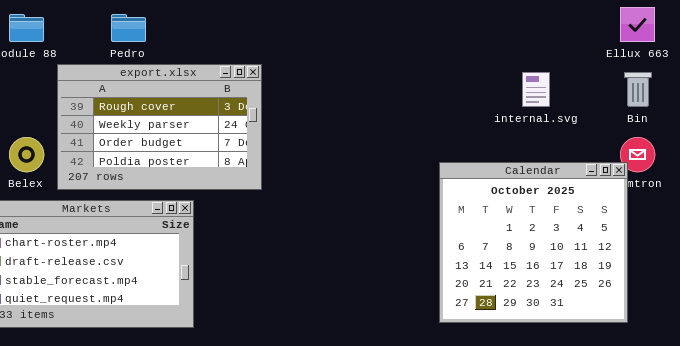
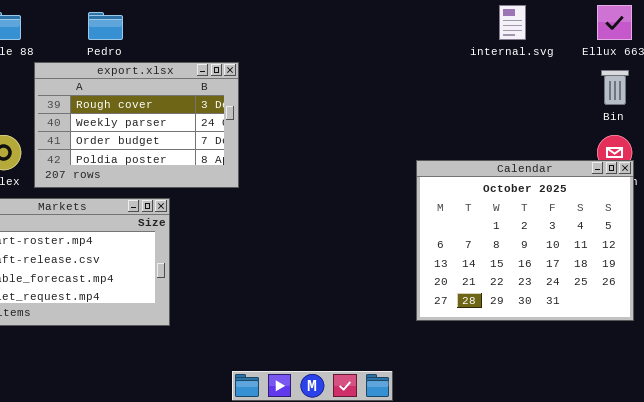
internal.svg: [522,72,550,107] -> [499,5,526,40], moved
Calendar: [439,162,628,323] -> [416,160,634,321], resized

